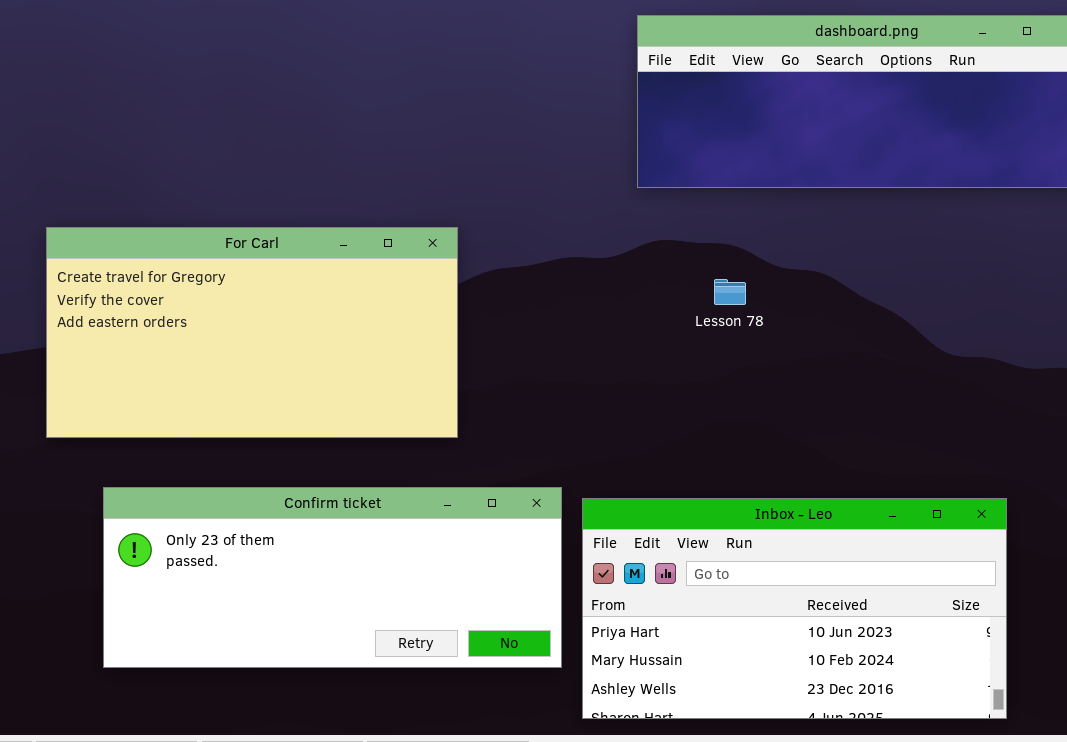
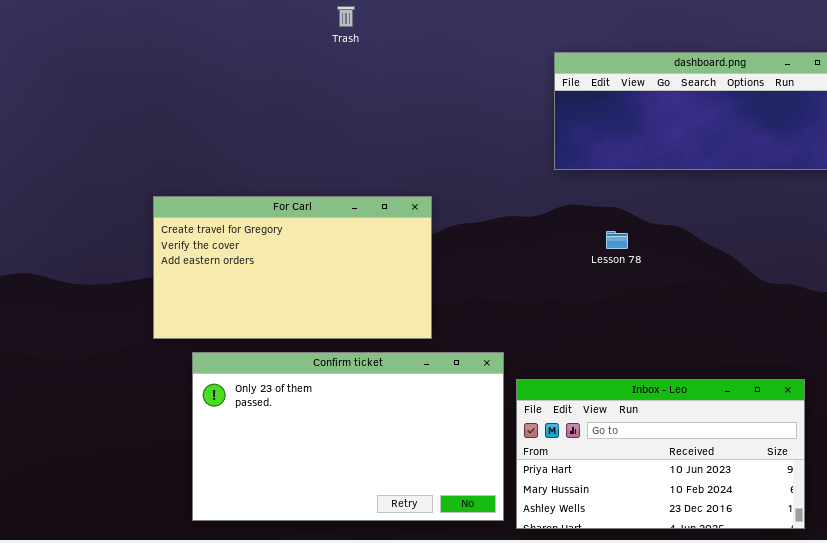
Confirm ticket: [103,487,562,668] -> [192,352,504,521], moved, resized

